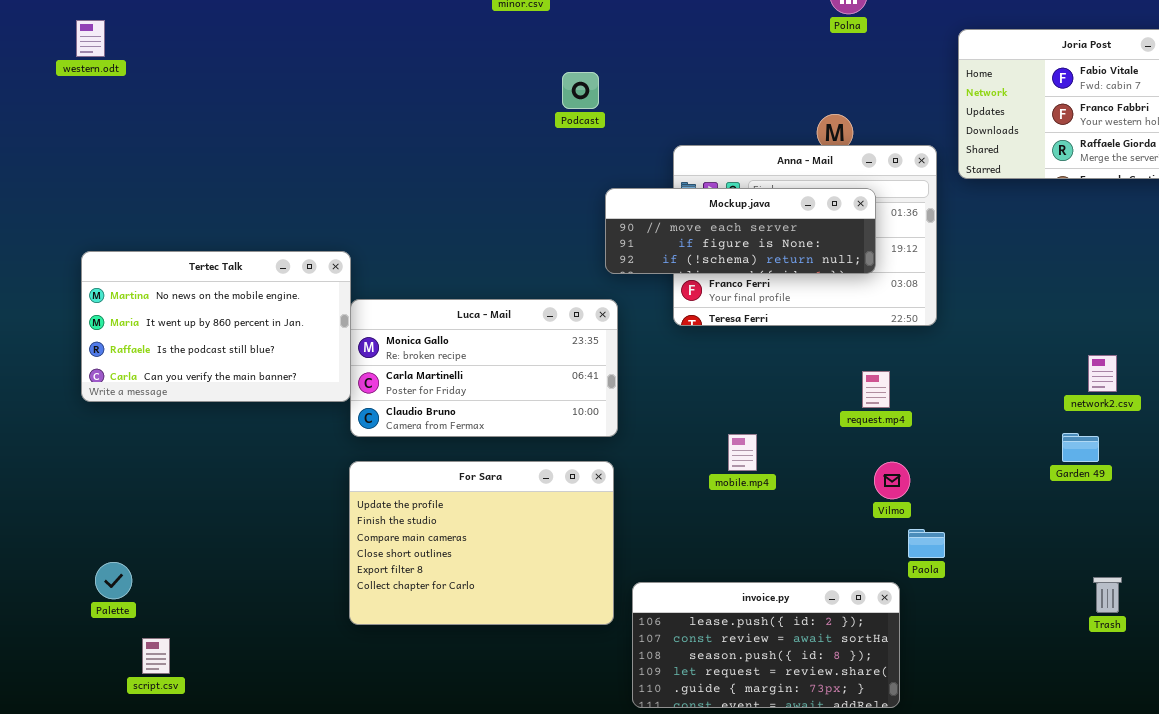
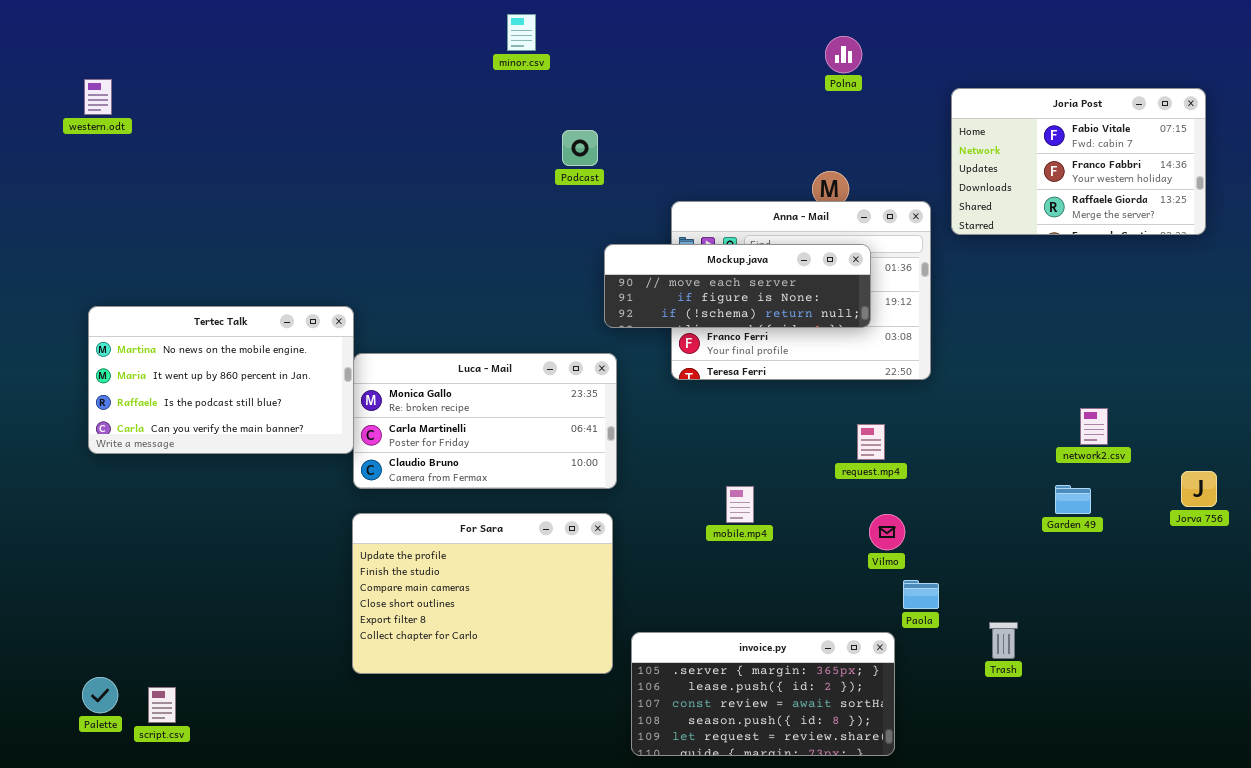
Palette: [95,562,132,599] -> [82,677,118,713], moved
Trash: [1093,577,1122,613] -> [989,622,1018,659], moved
invoice.py: [632,582,900,708] -> [631,632,895,756], scrolled up 1 row

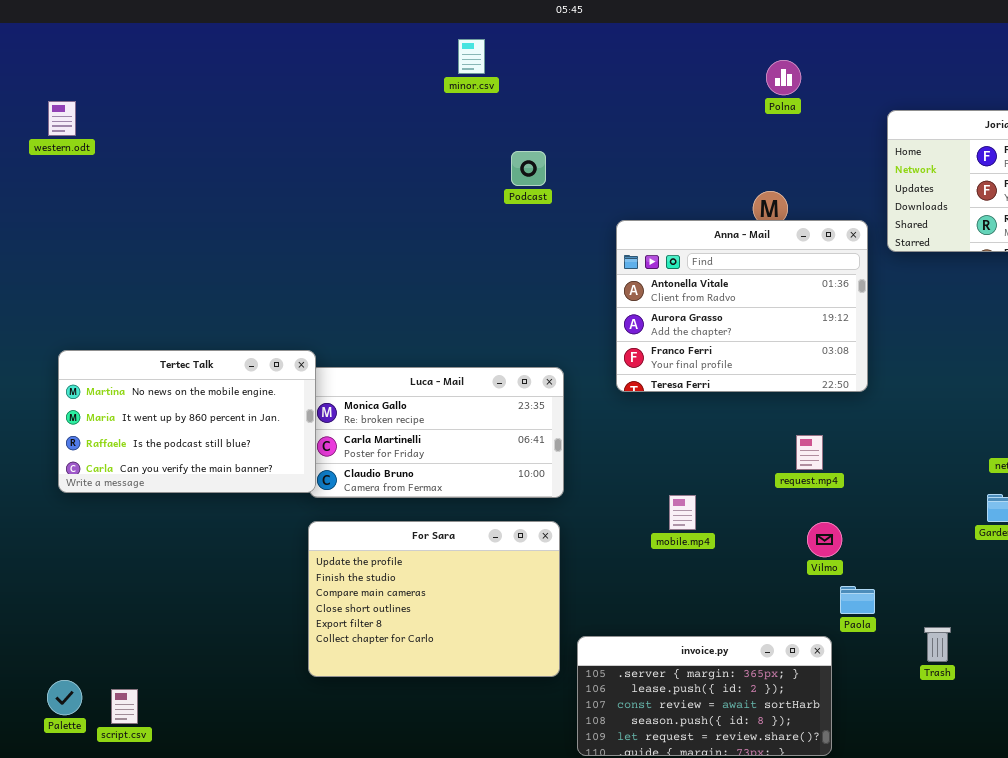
Mockup.java: [604,244,871,328] -> none, closed
Tertec Talk: [88,306,354,454] -> [58,350,316,493], moved

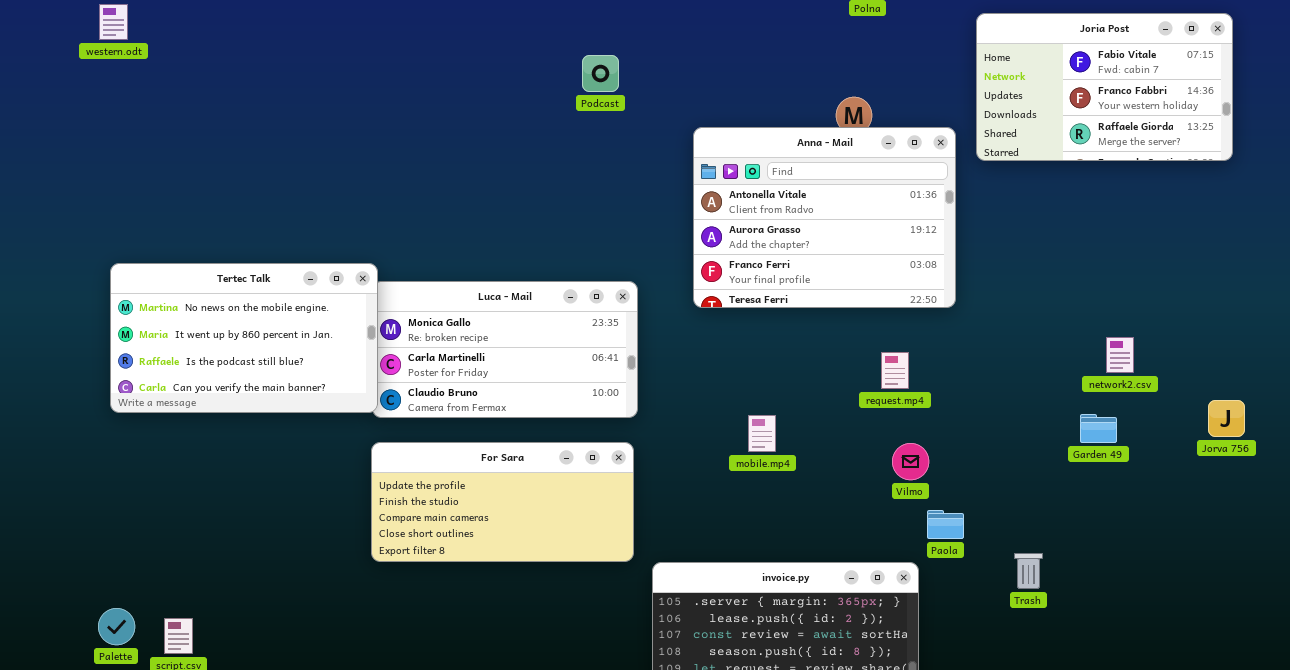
For Sara: [308,521,560,677] -> [371,442,634,562], resized

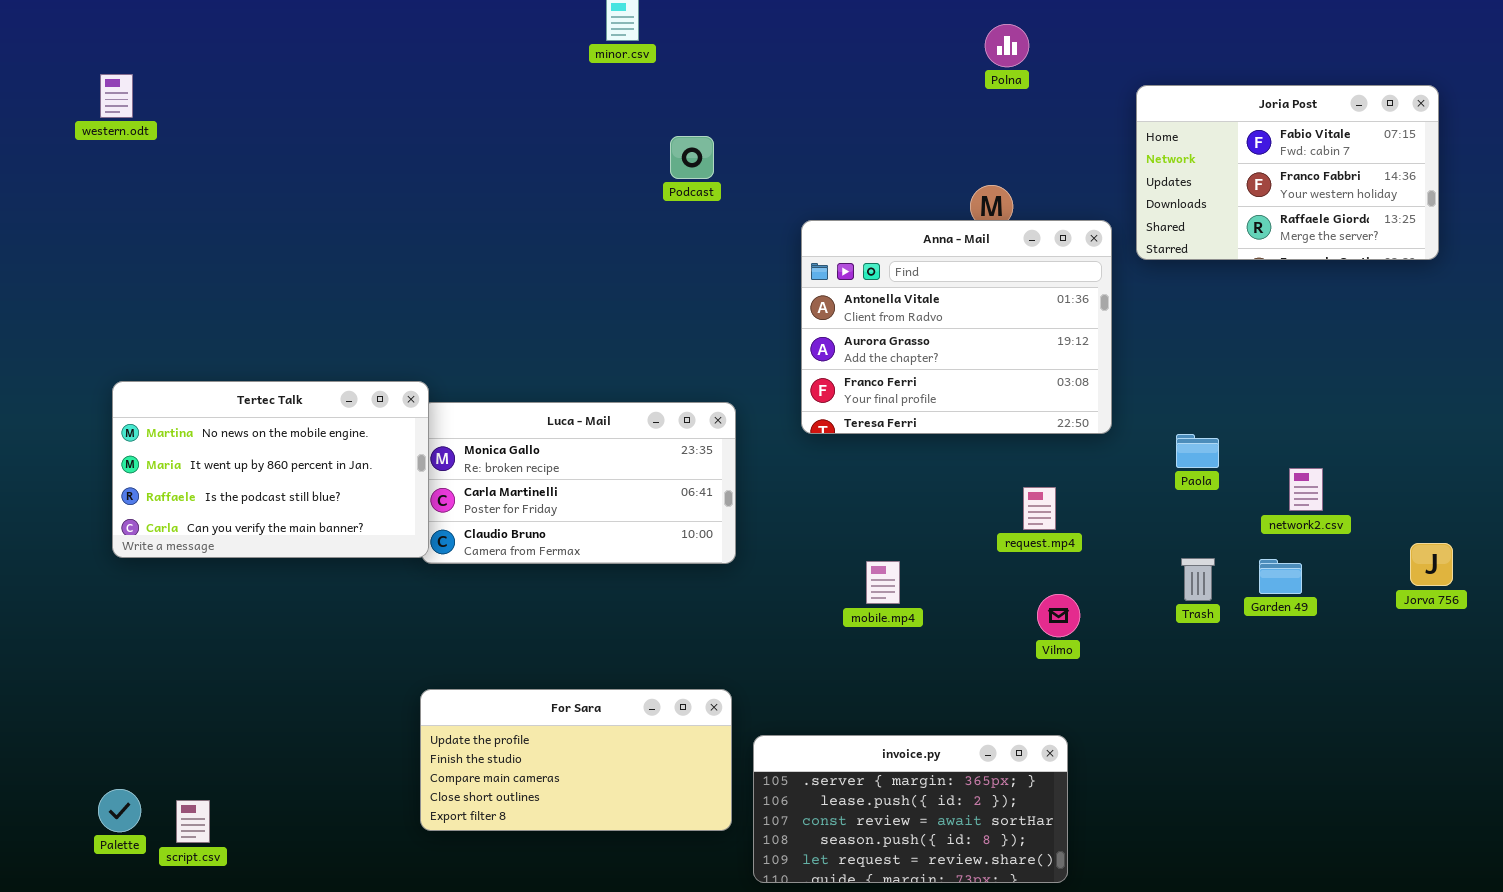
For Sara: [371,442,634,562] -> [420,689,732,831], moved
Paola: [927,510,964,539] -> [1176,434,1219,468], moved
Trash: [1014,553,1043,589] -> [1181,558,1215,601], moved

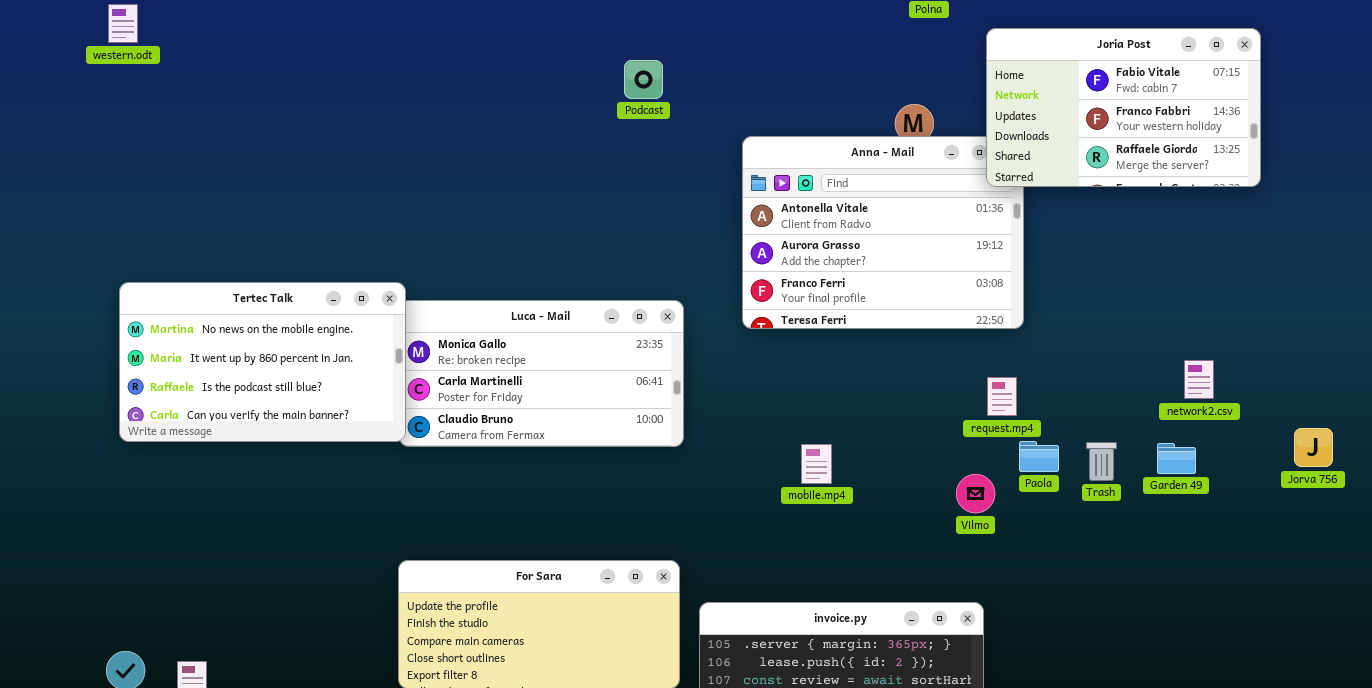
Joria Post: [1136,85,1439,260] -> [986,28,1261,187], moved
Paola: [1176,434,1219,468] -> [1019,441,1059,472], moved
request.mp4: [1023,487,1056,530] -> [987,377,1017,416], moved

